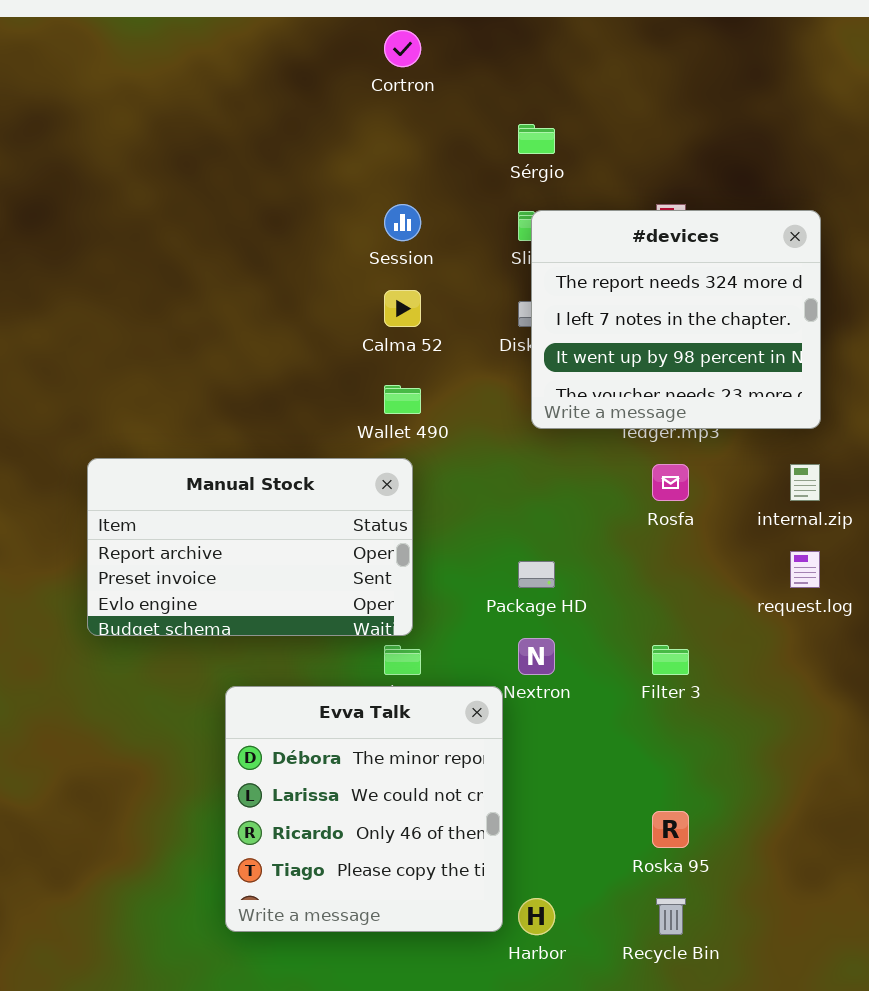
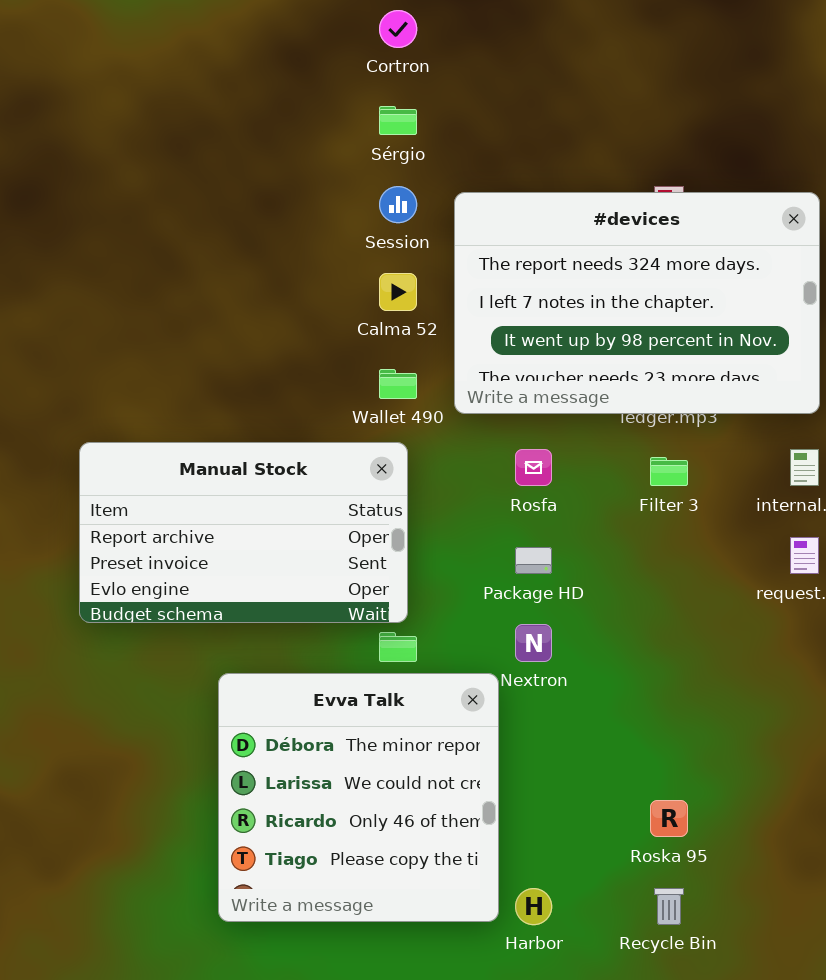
Sérgio: [518,124,555,154] -> [379,106,417,135], moved
#devices: [531,210,821,429] -> [454,192,820,414], resized
Rosfa: [652,464,689,501] -> [515,449,552,486], moved
Filter 3: [652,645,689,675] -> [650,457,688,486], moved

